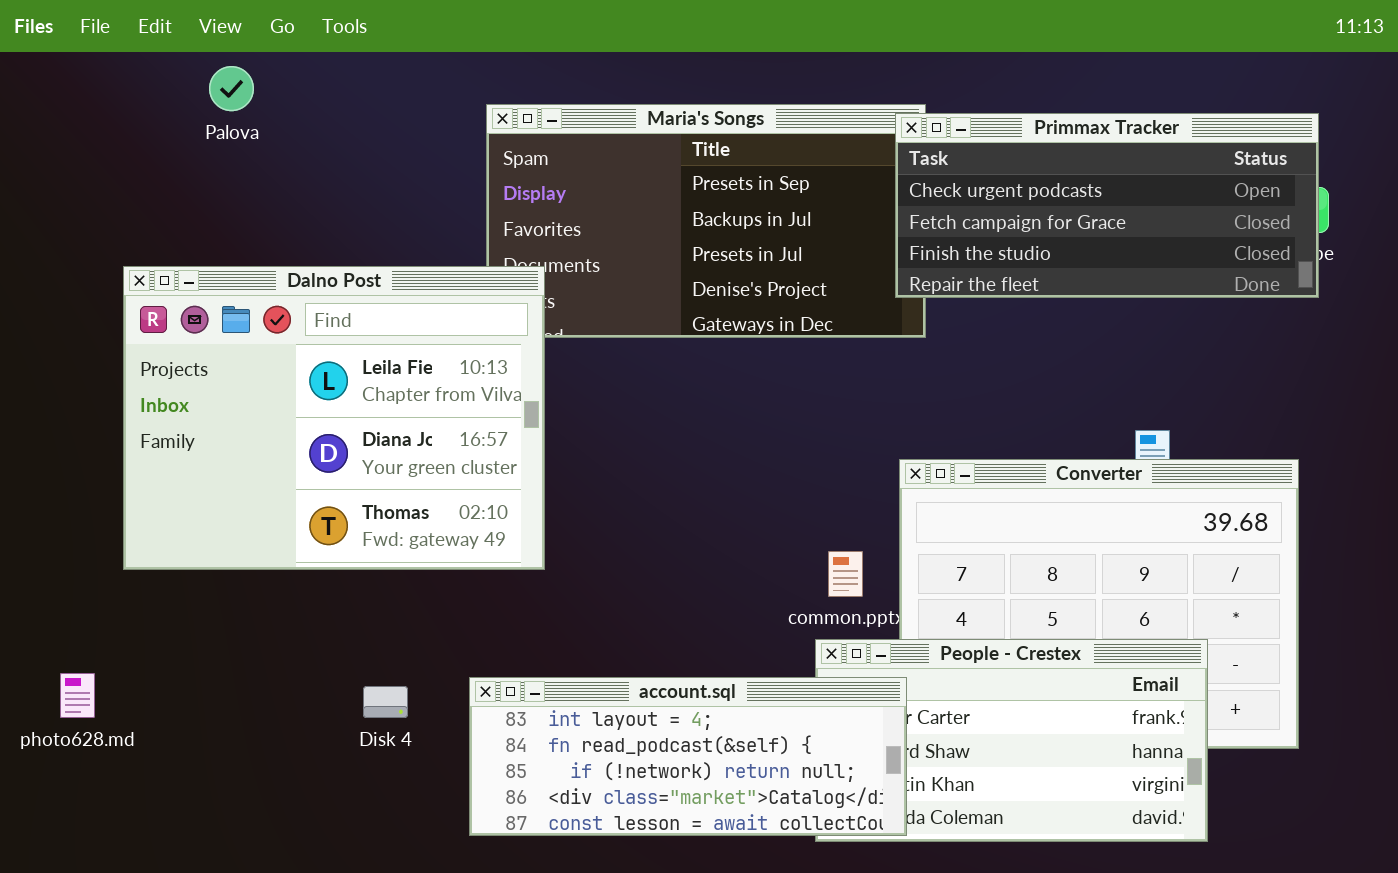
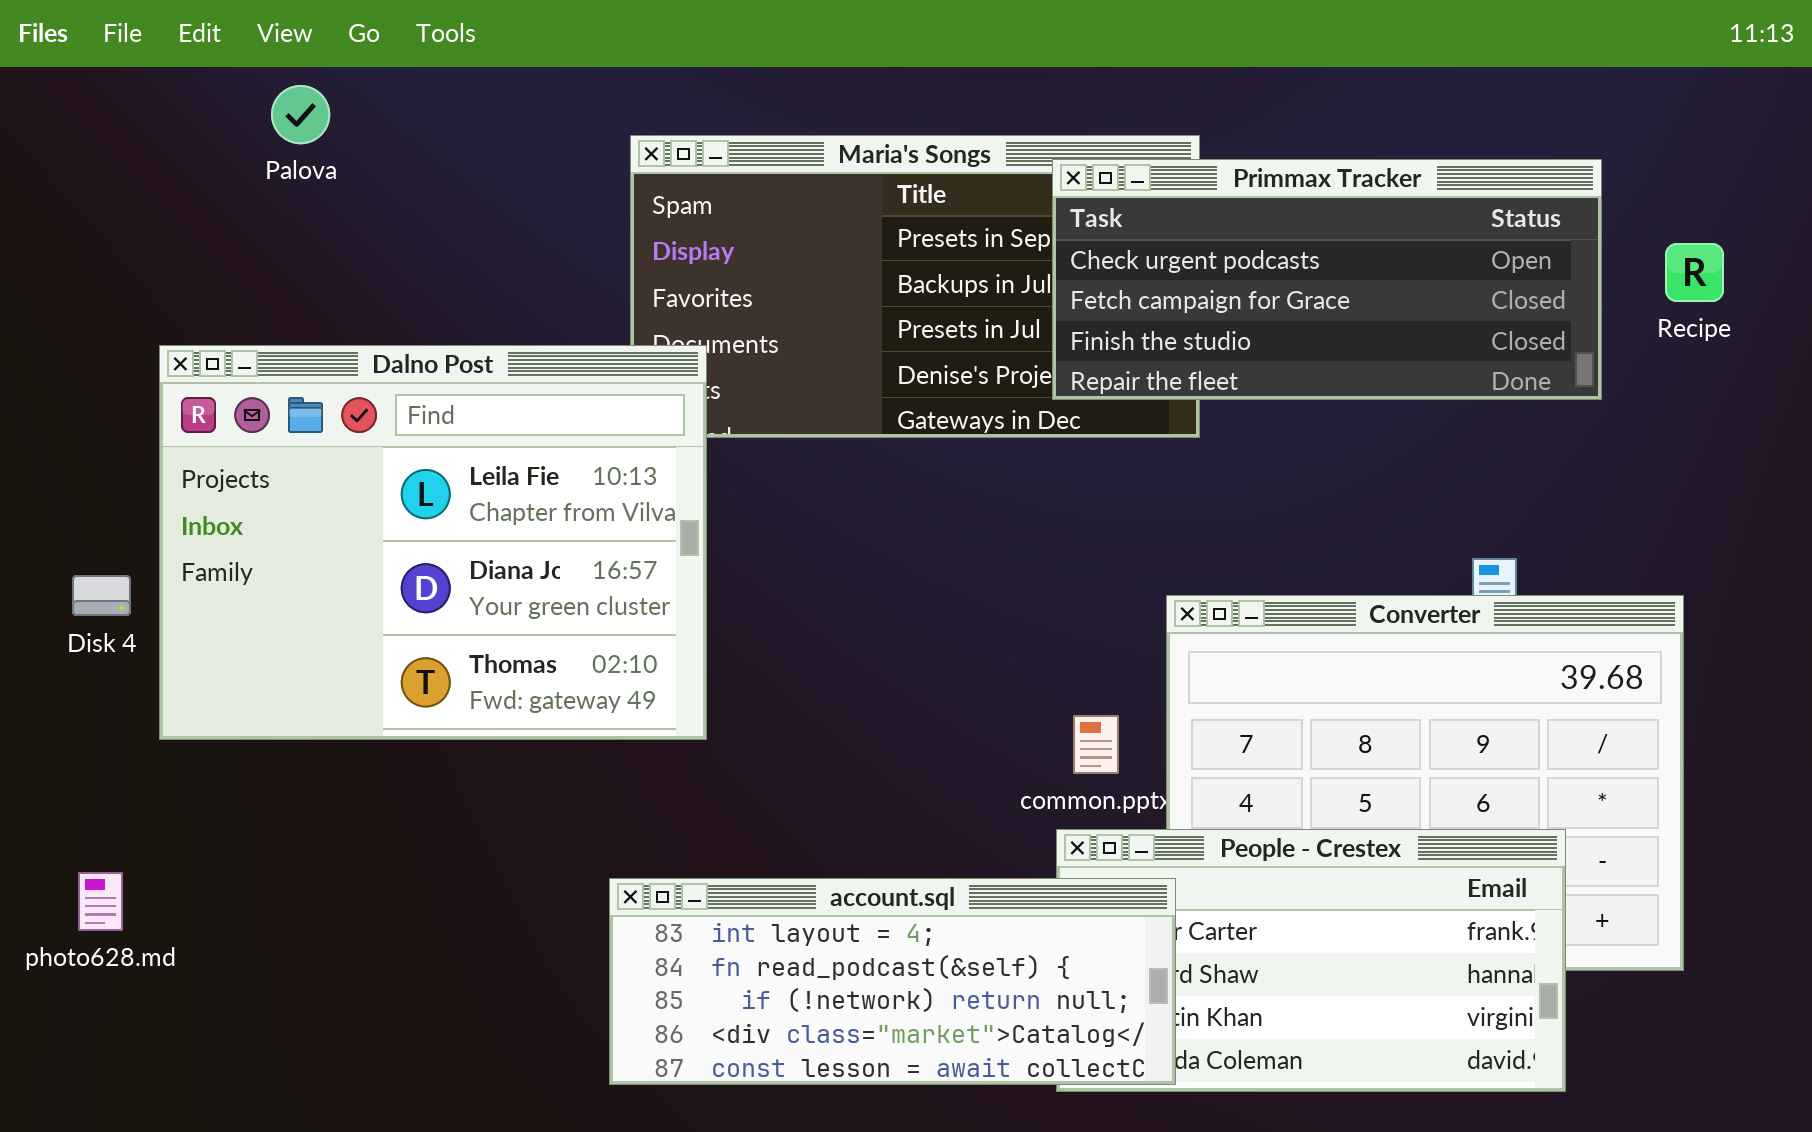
Primmax Tracker: [895,113,1319,298] -> [1052,159,1602,400], moved
Disk 4: [363,686,408,718] -> [72,575,131,616], moved

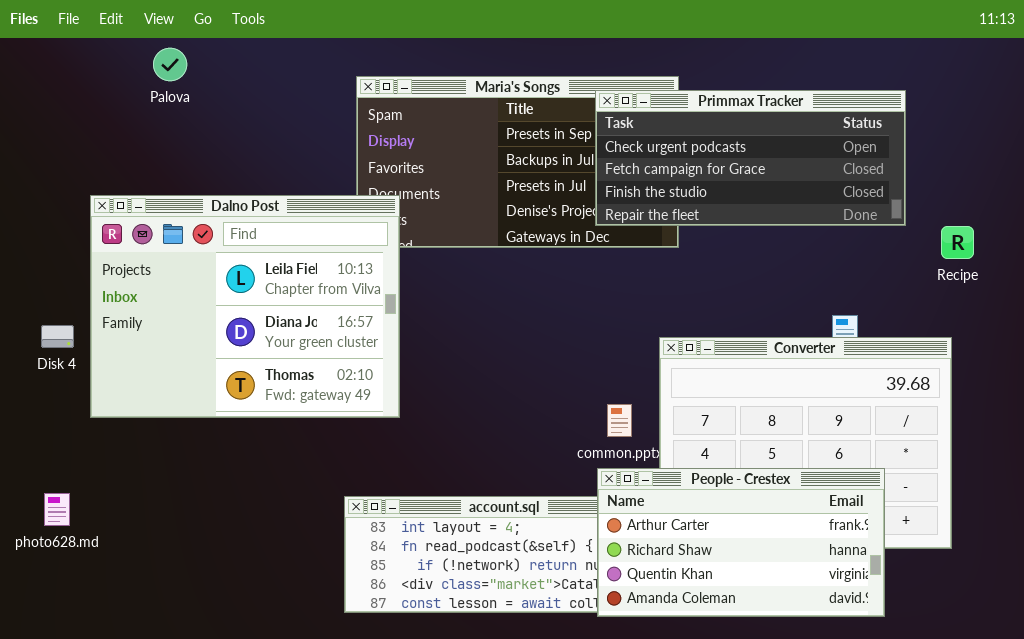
Recipe: [1665,243,1724,302] -> [941,226,974,259], moved
People - Crestex: [1056,829,1566,1092] -> [597,468,885,617], raised

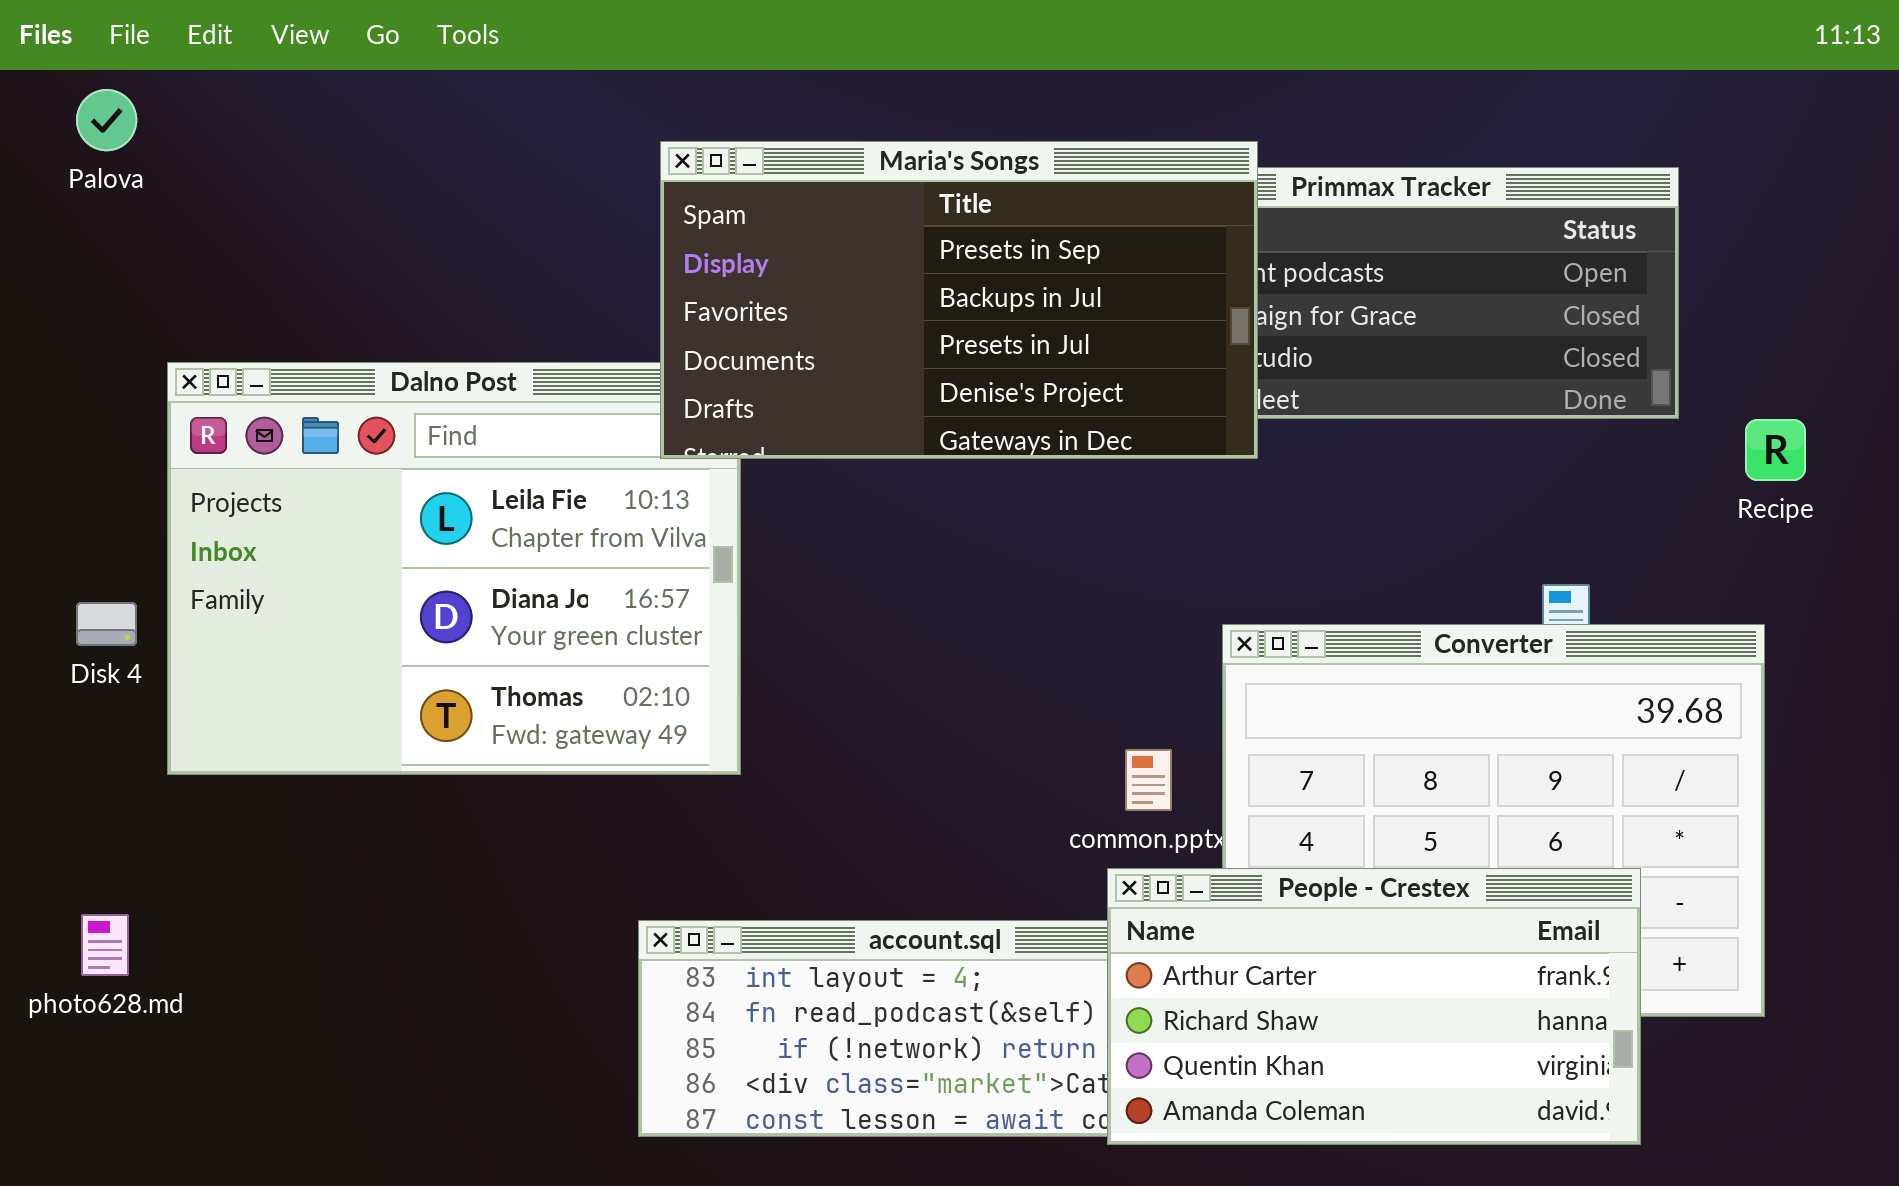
Palova: [153,48,187,81] -> [76,89,137,151], moved
Maria's Songs: [356,76,679,248] -> [660,141,1258,459], raised

